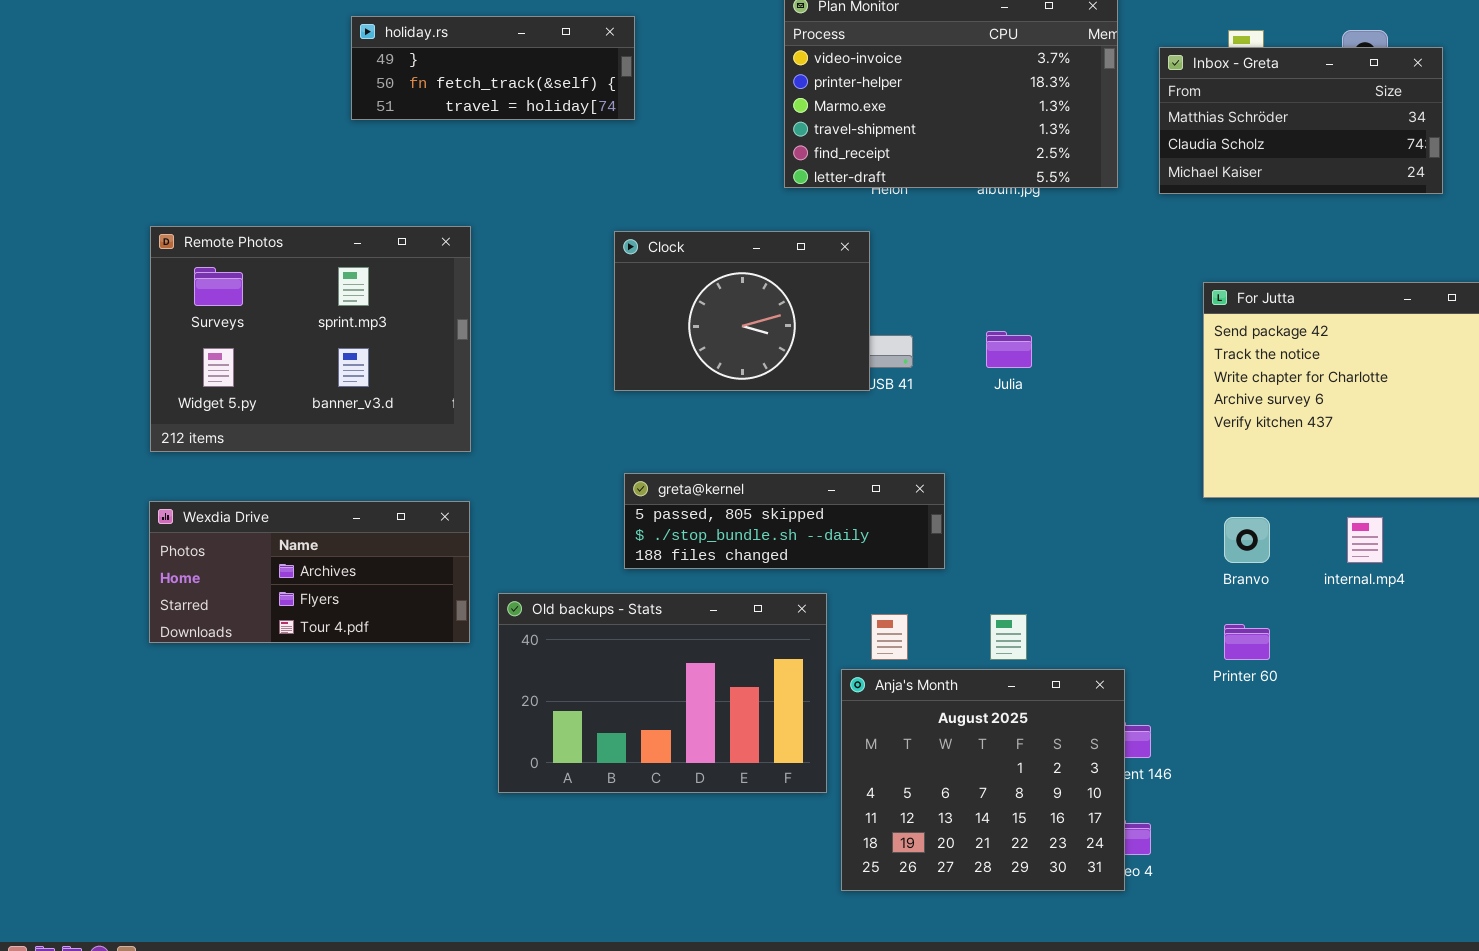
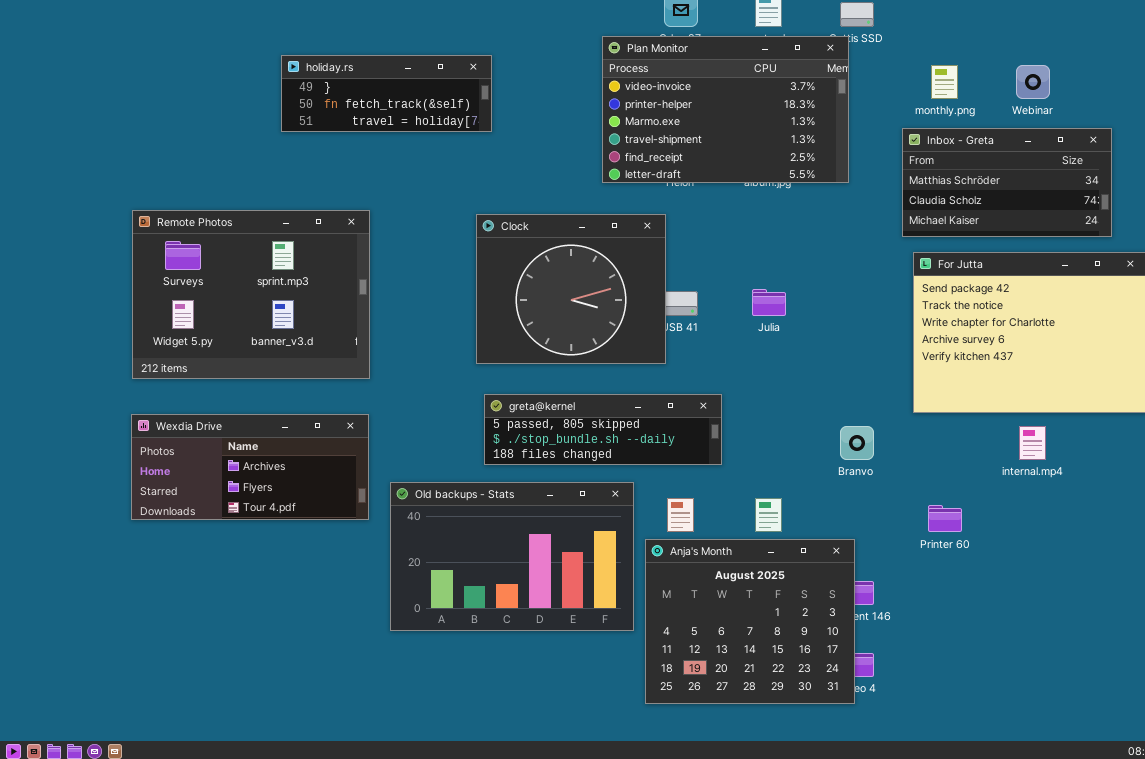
Inbox - Greta: [1159,47,1443,194] -> [902,128,1112,237], moved
Clock: [614,231,870,391] -> [476,214,666,364], resized
Branvo: [1224,517,1270,563] -> [840,426,874,460], moved

